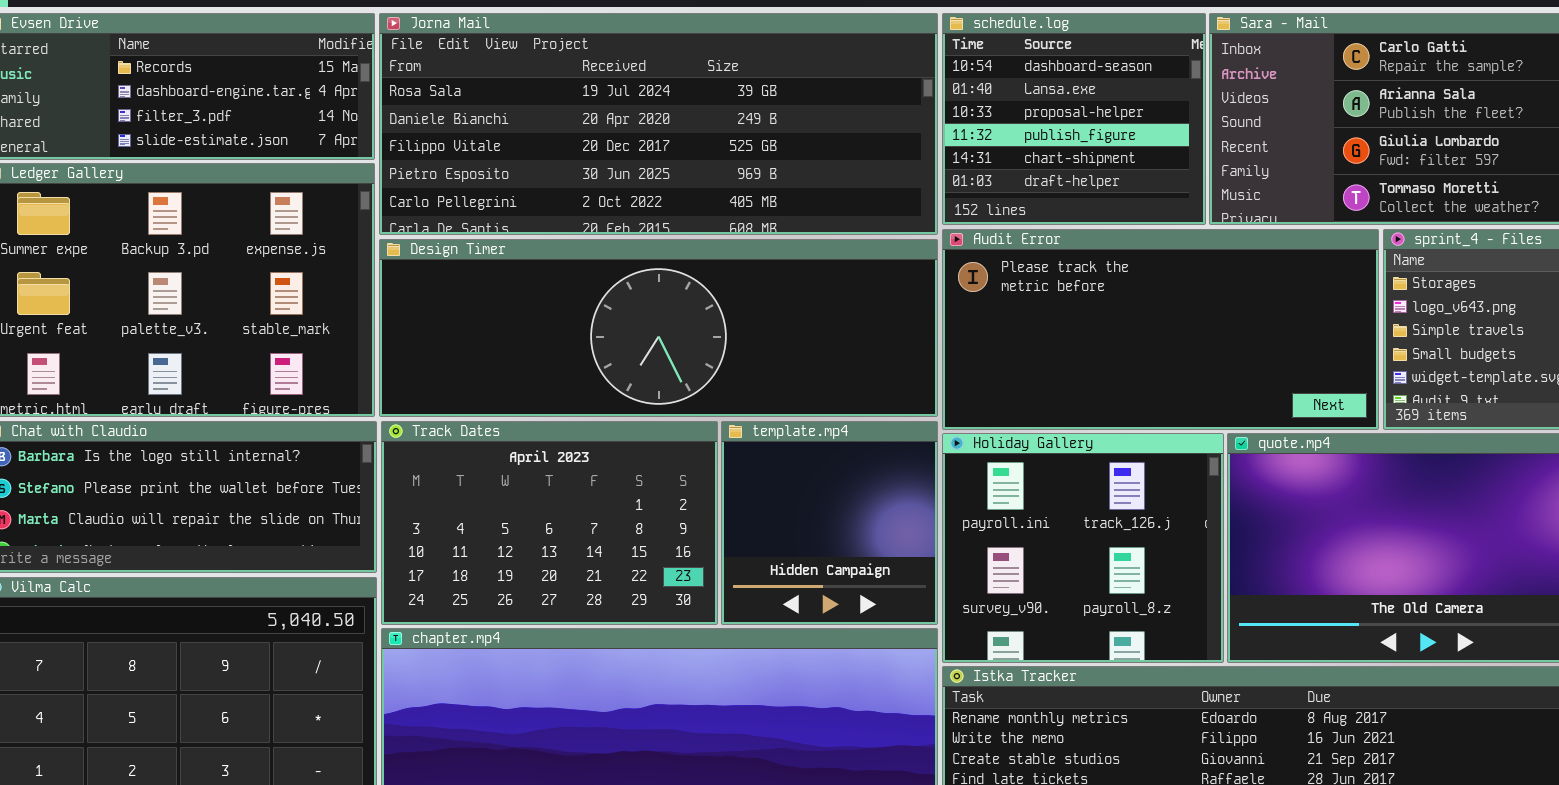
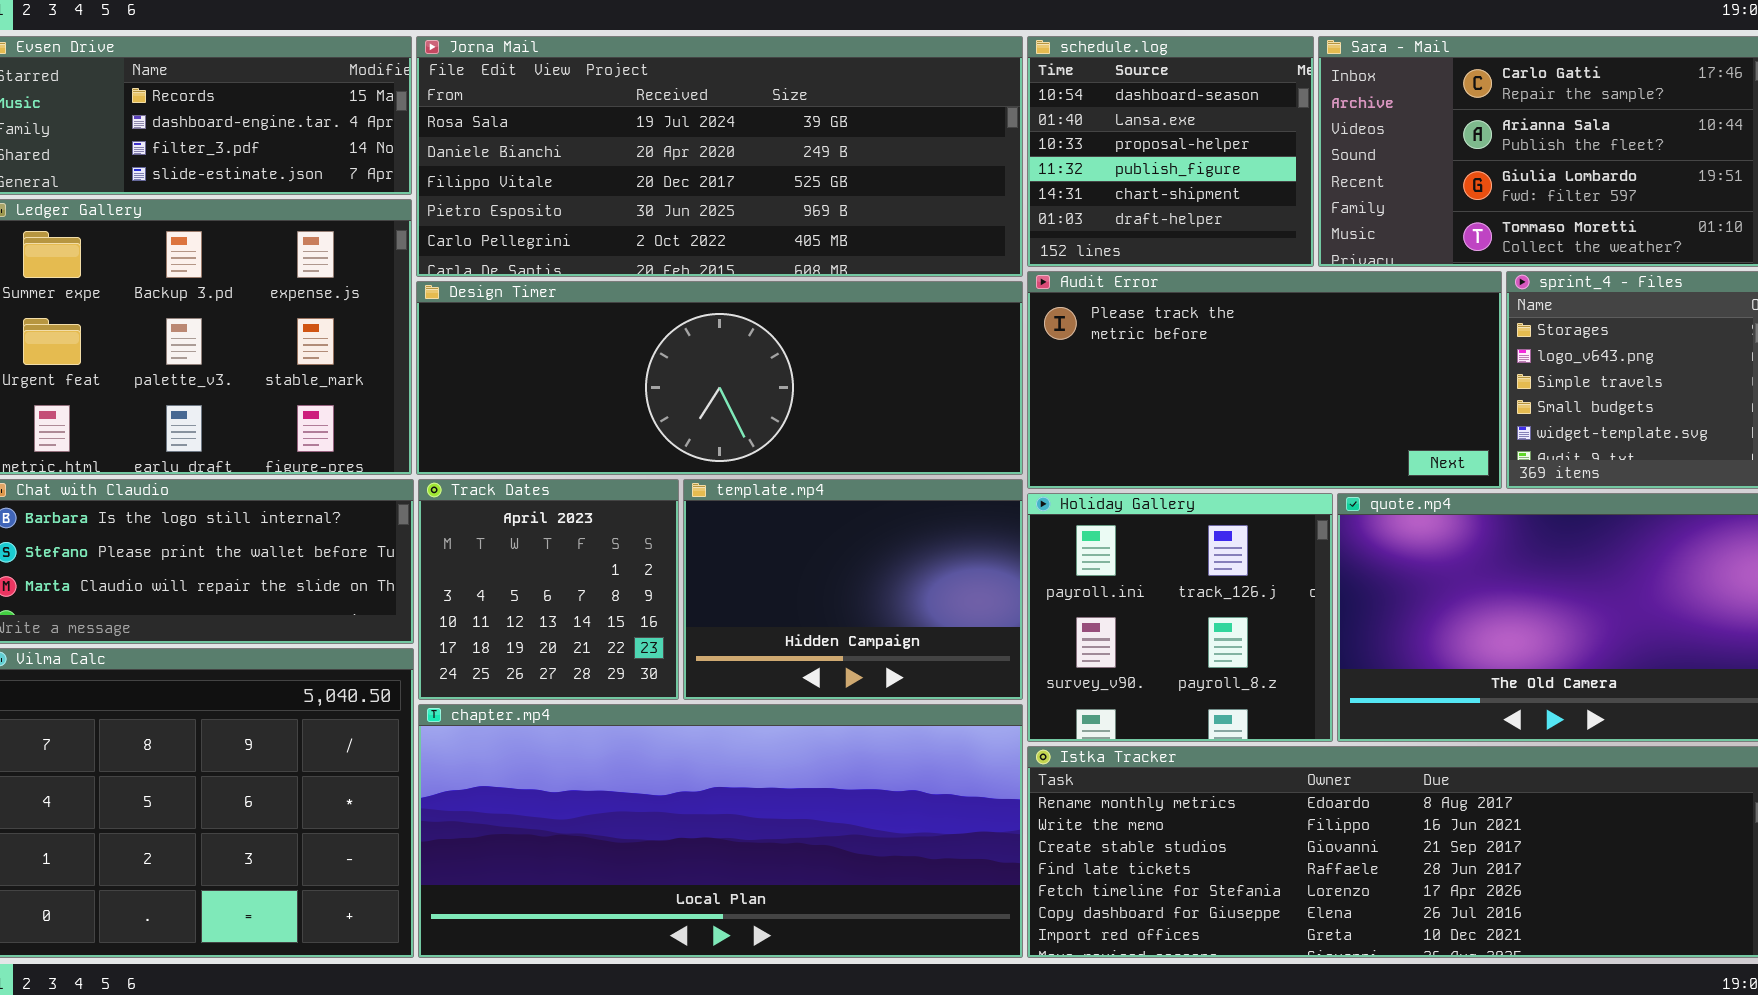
Track Dates: [381,421,718,625] -> [418,479,679,700], resized
template.mp4: [721,421,938,625] -> [683,479,1023,700], resized

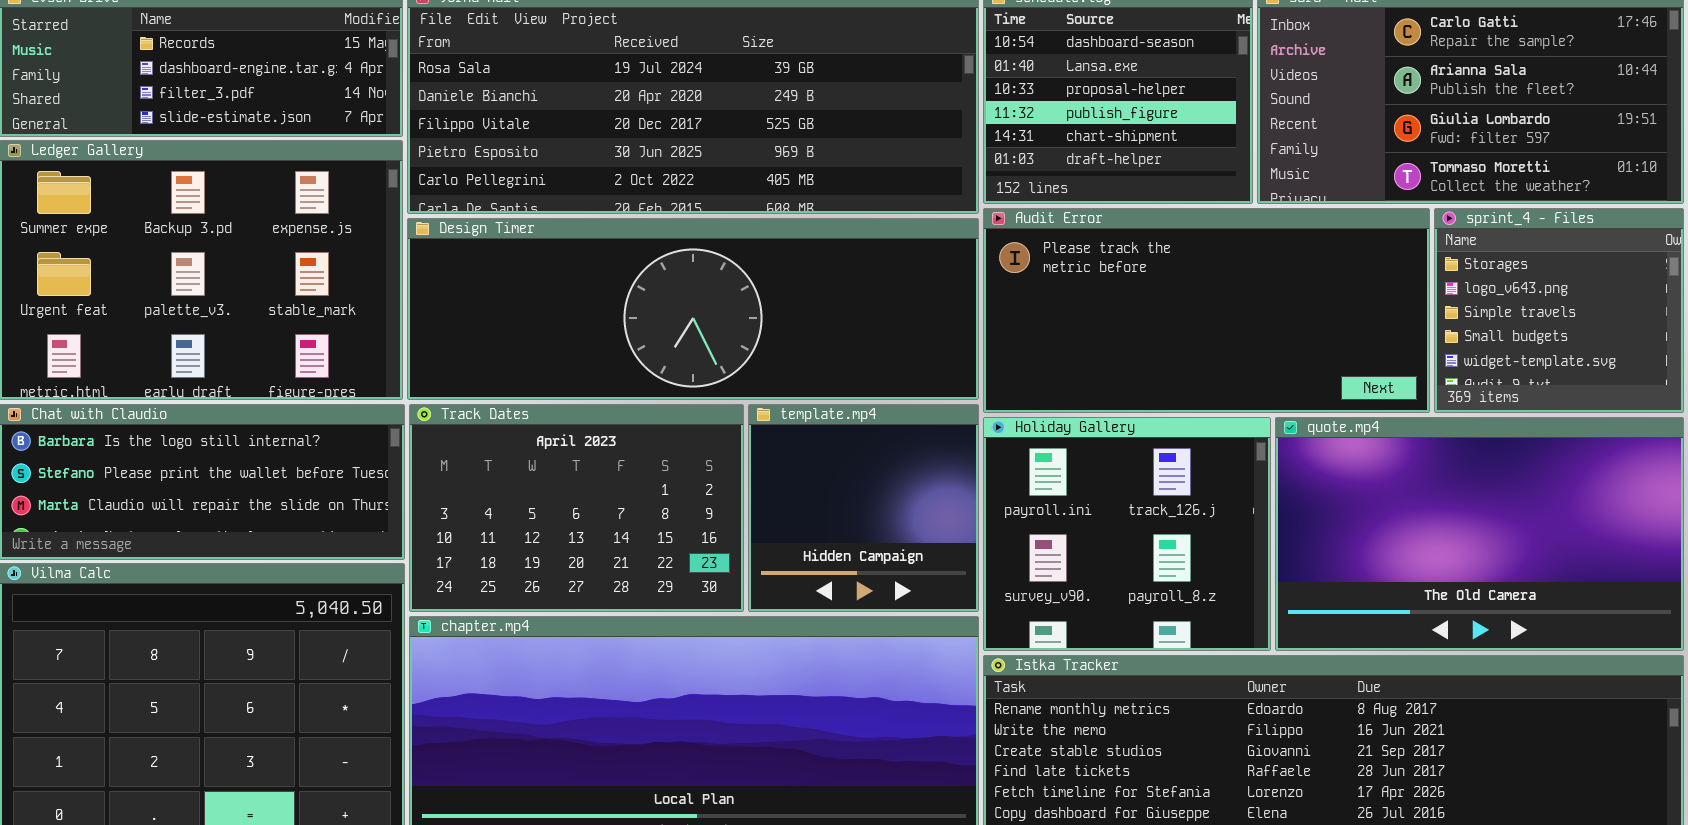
Track Dates: [418,479,679,700] -> [409,404,744,612], resized
template.mp4: [683,479,1023,700] -> [748,404,979,612], resized

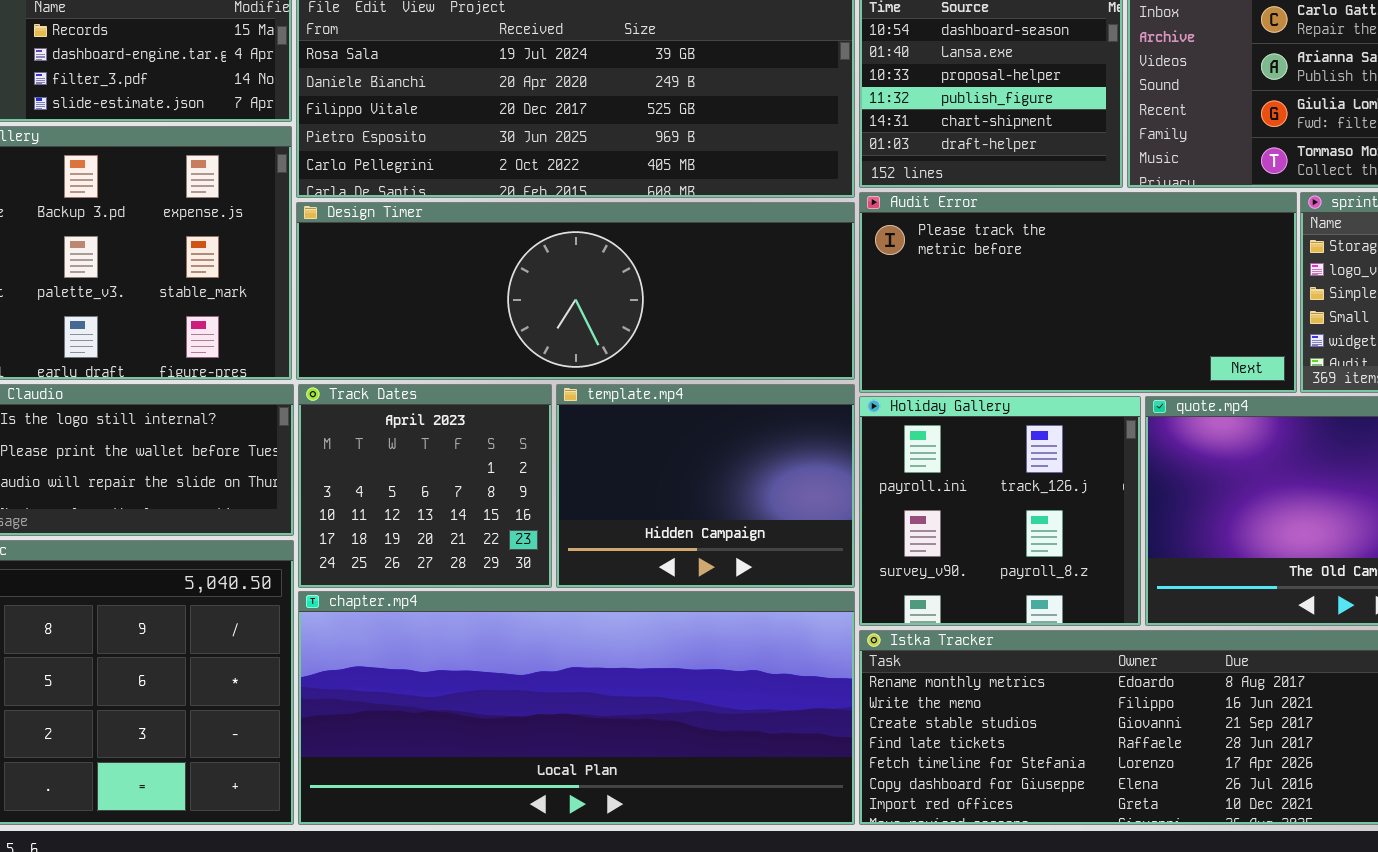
Track Dates: [409,404,744,612] -> [298,384,552,588], resized
template.mp4: [748,404,979,612] -> [556,384,855,588], resized

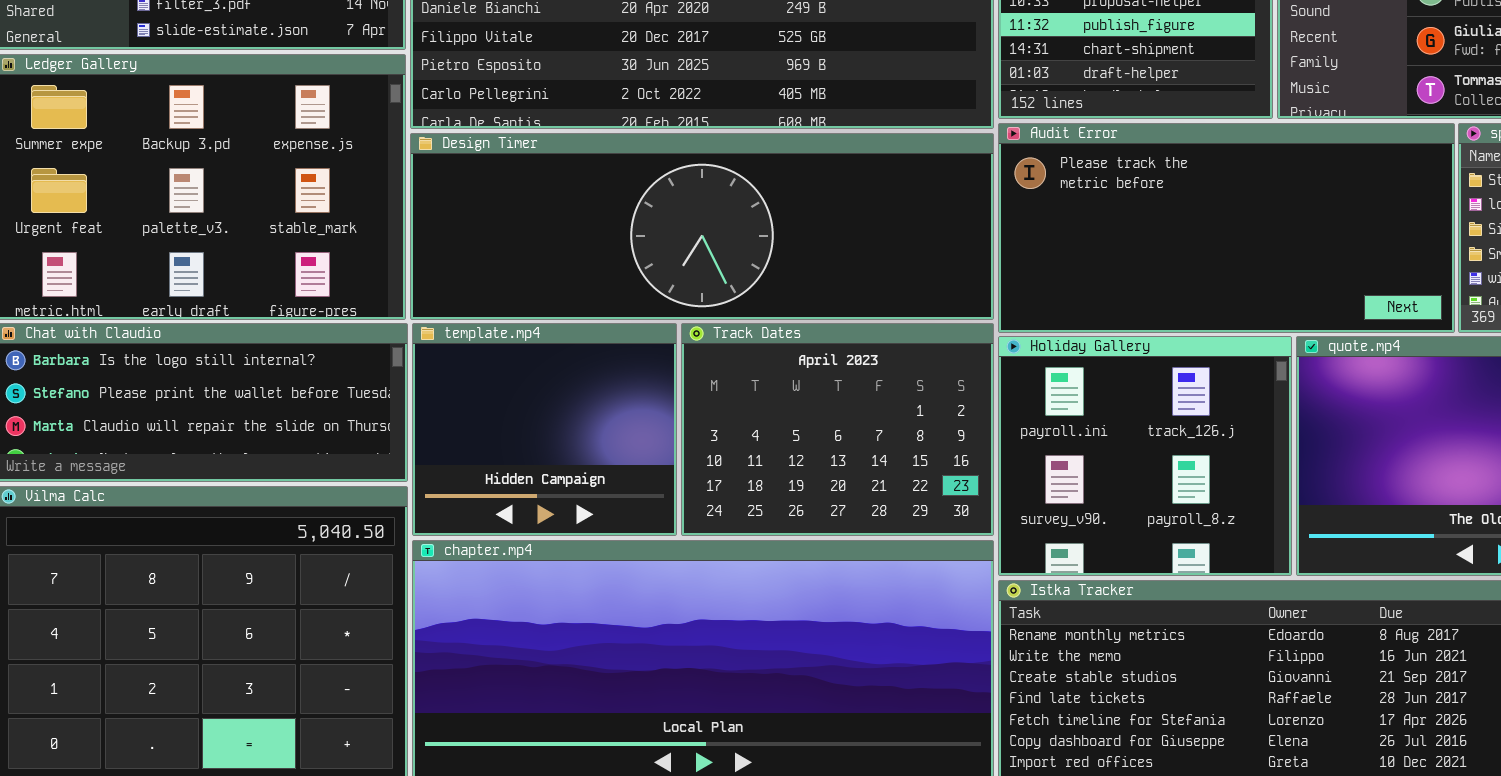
Track Dates: [298,384,552,588] -> [681,323,994,536], moved, resized
template.mp4: [556,384,855,588] -> [412,323,677,536], moved, resized

